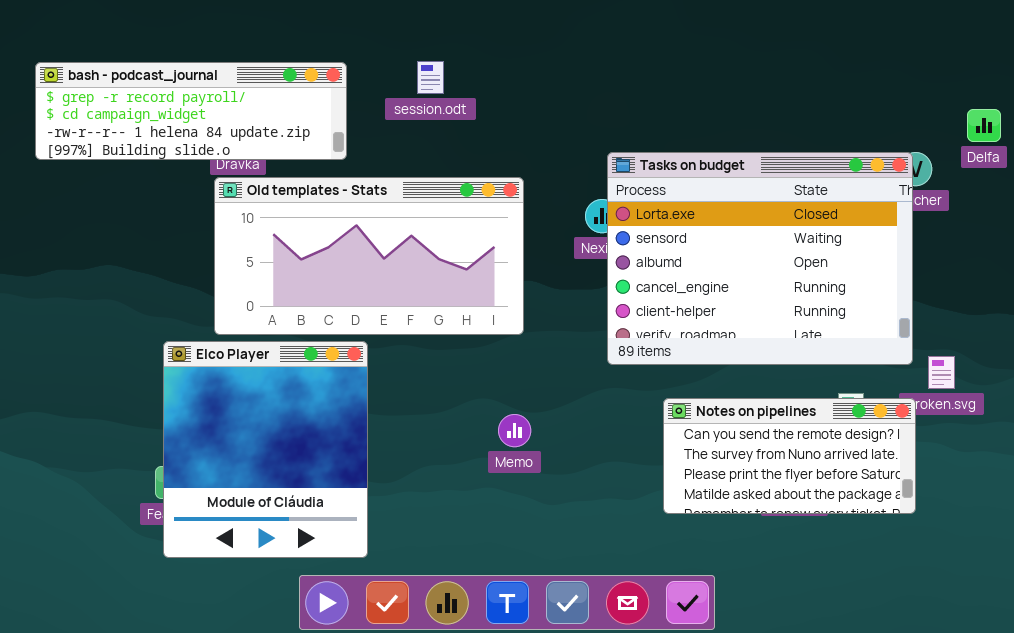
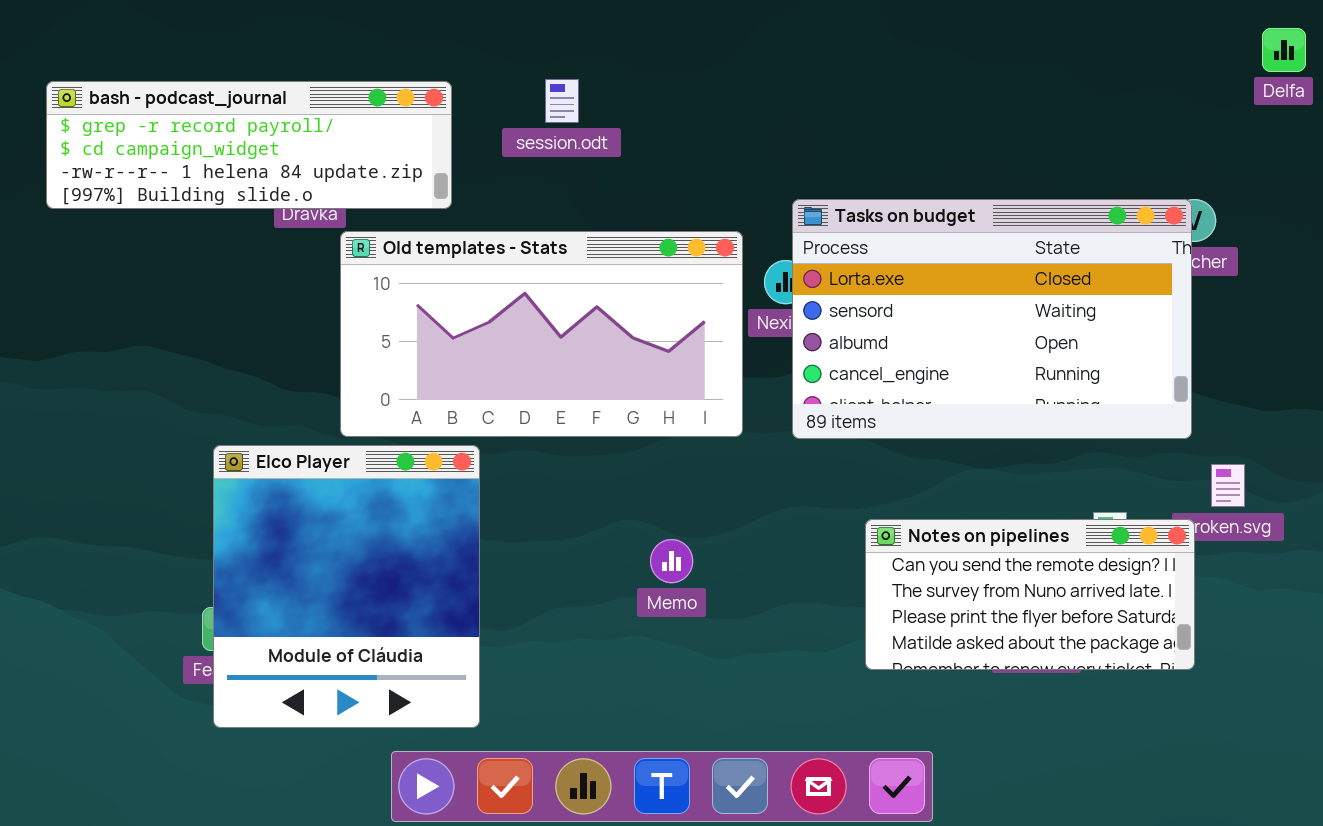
Delfa: [967,109,1001,142] -> [1262,28,1306,72], moved
Tasks on budget: [607,152,913,365] -> [792,199,1192,439], resized
Old templates - Stats: [214,177,524,335] -> [340,231,743,437], moved

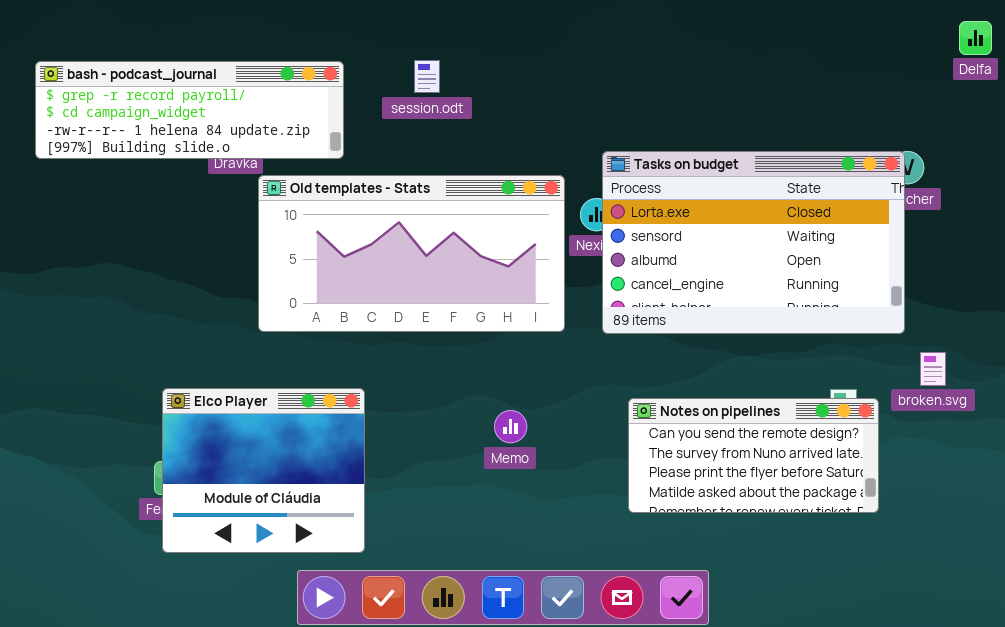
Elco Player: [213,445,480,728] -> [162,388,365,553], resized
Notes on pipelines: [865,519,1195,670] -> [628,398,879,513], moved

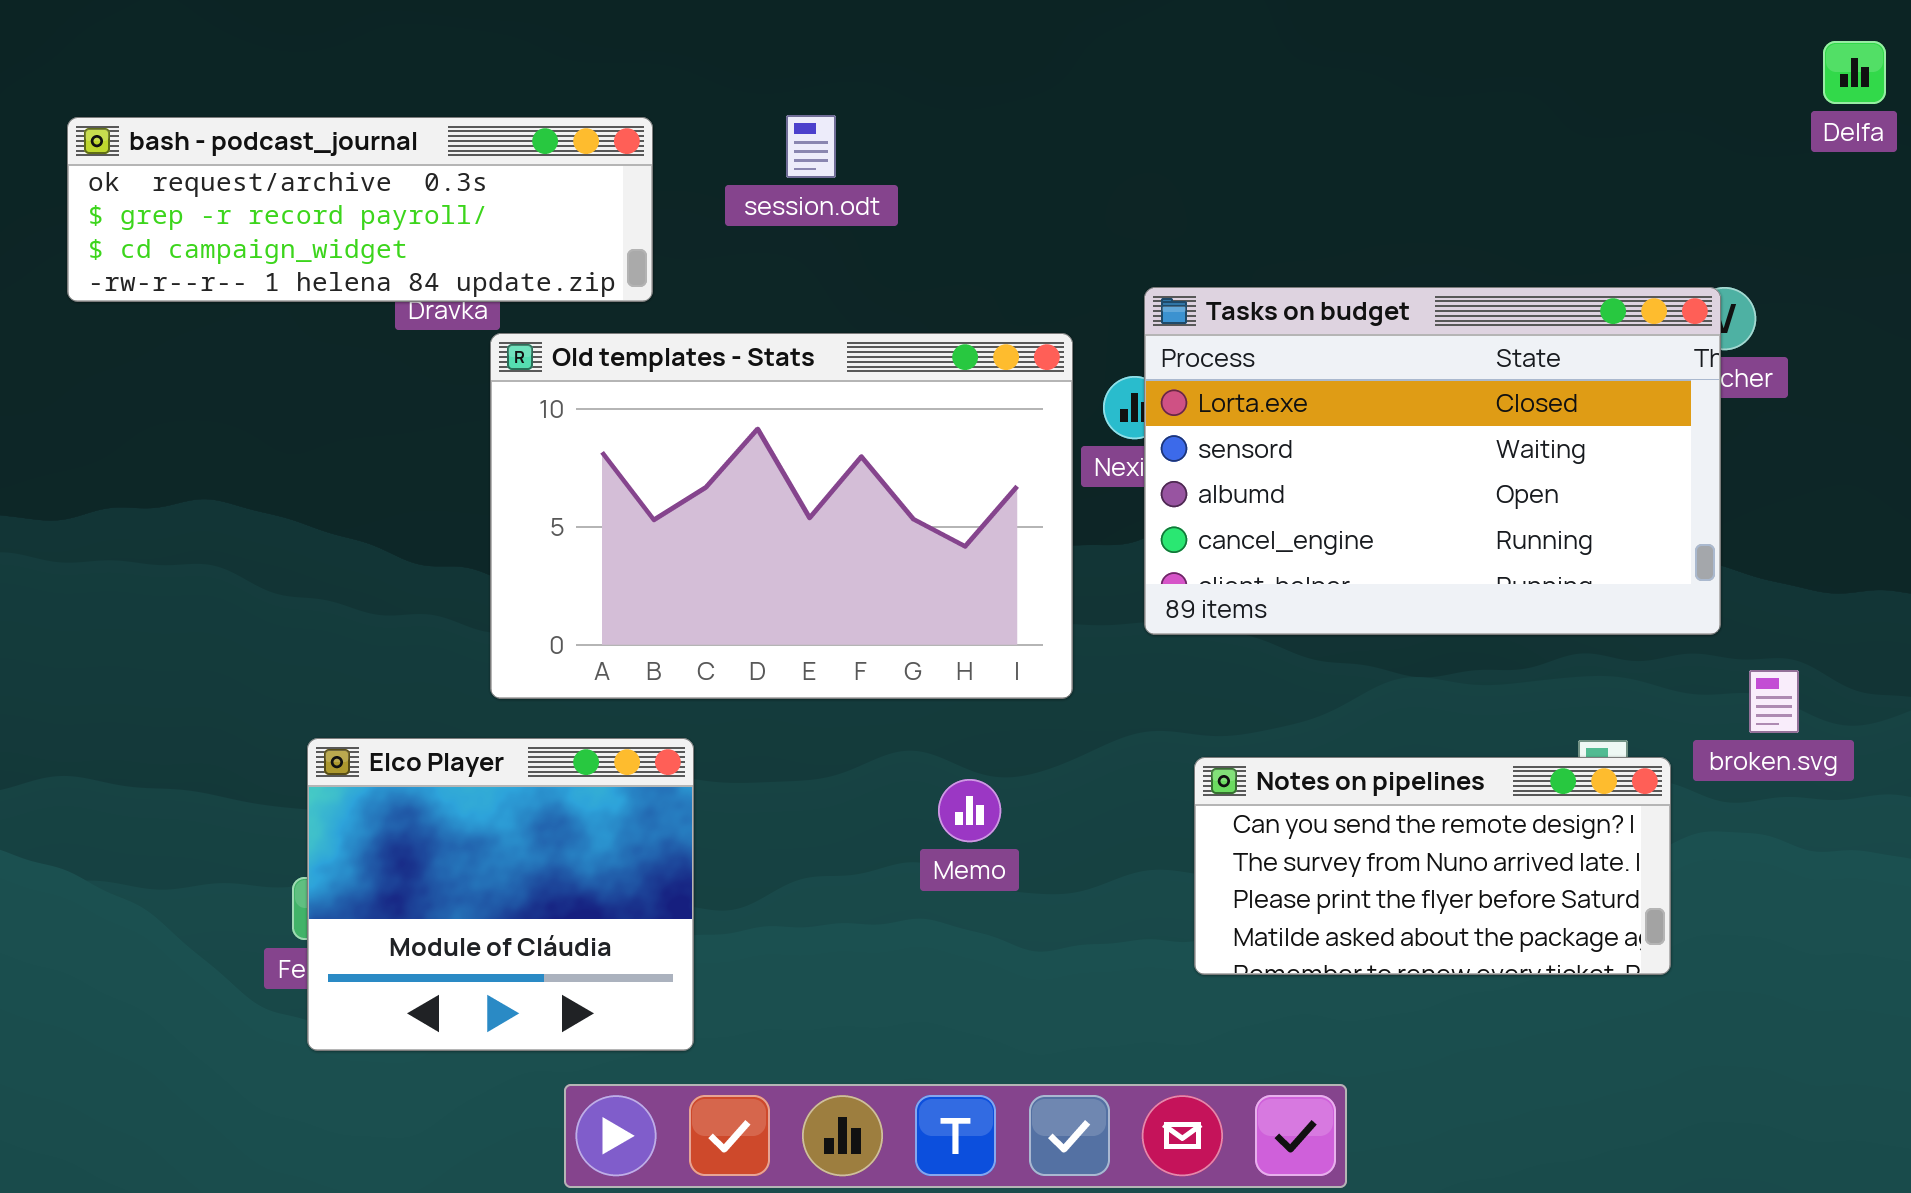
bash - podcast_journal: [35,61,344,159] -> [67,117,653,302], scrolled up 1 row
Old templates - Stats: [258,175,565,332] -> [490,333,1073,699], resized

